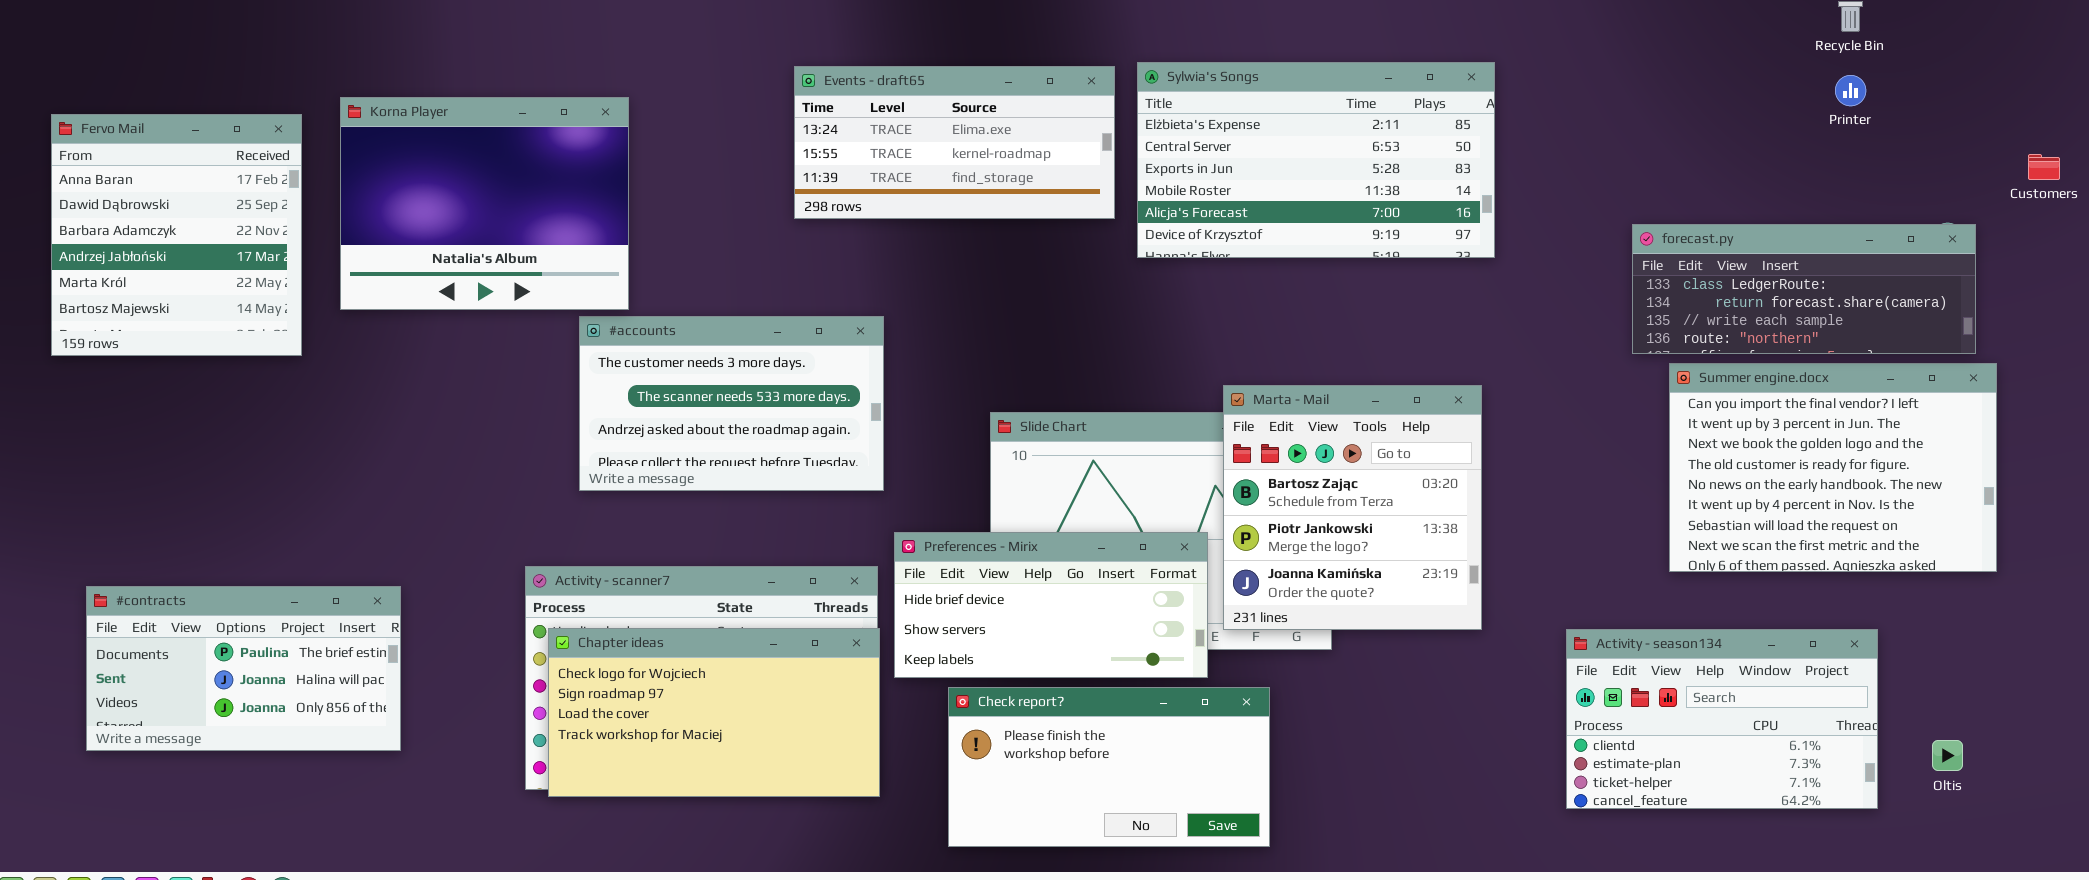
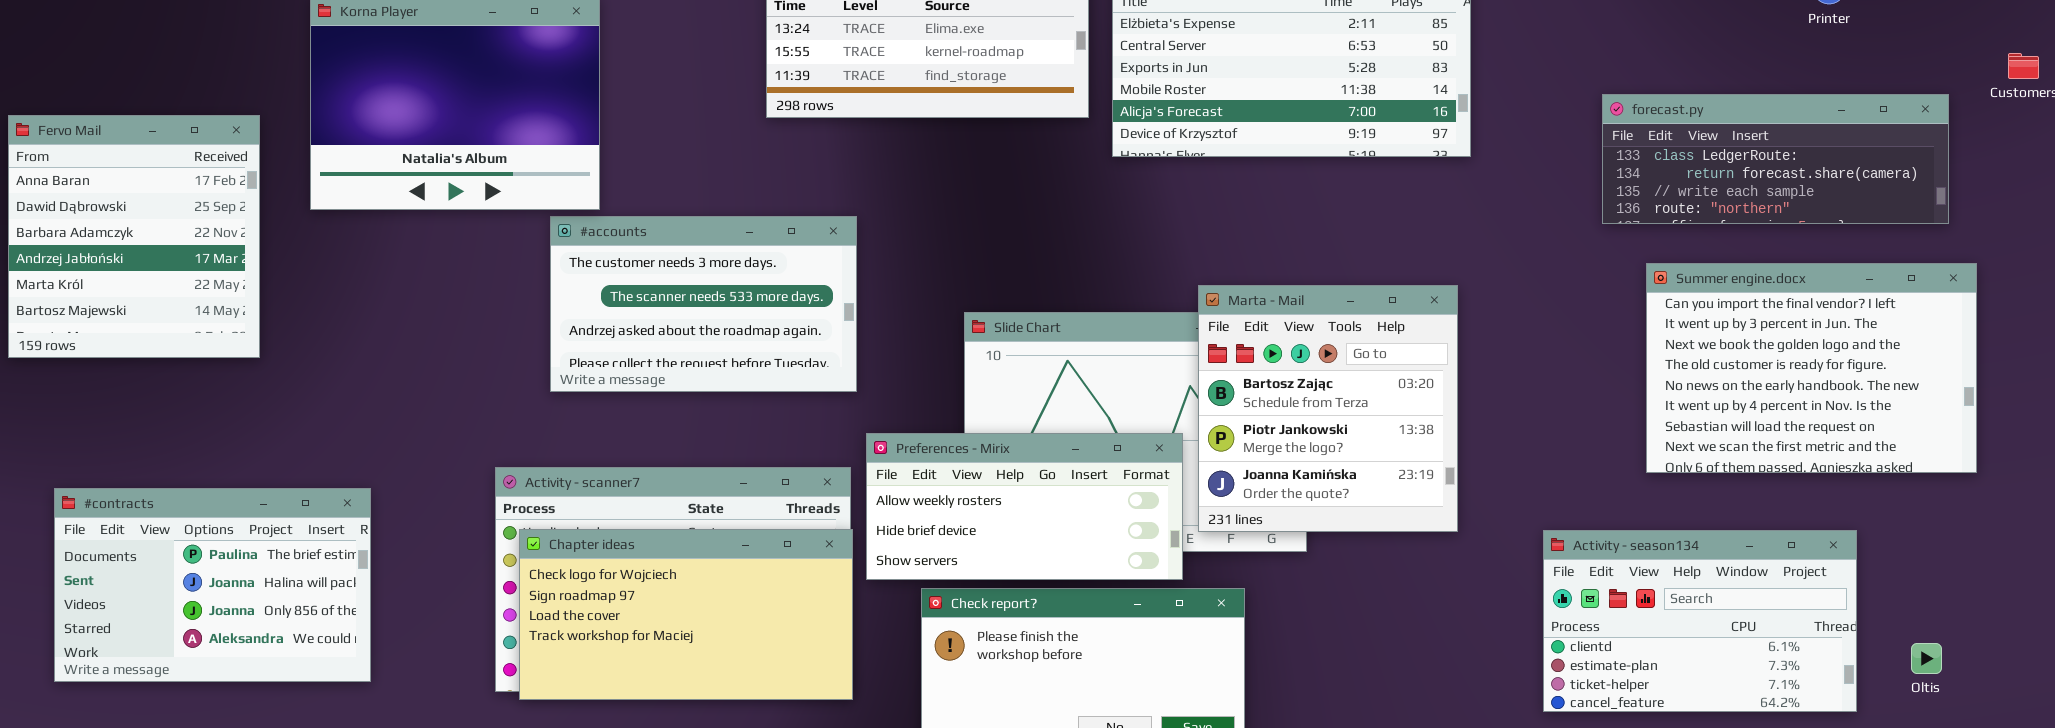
Fervo Mail: [51,114,302,356] -> [8,115,260,358], moved
forecast.py: [1632,224,1976,354] -> [1602,94,1949,224], moved
Preferences - Mirix: [894,532,1208,678] -> [866,433,1183,580], scrolled up 1 row
#contracts: [86,586,401,751] -> [54,488,371,682], resized

